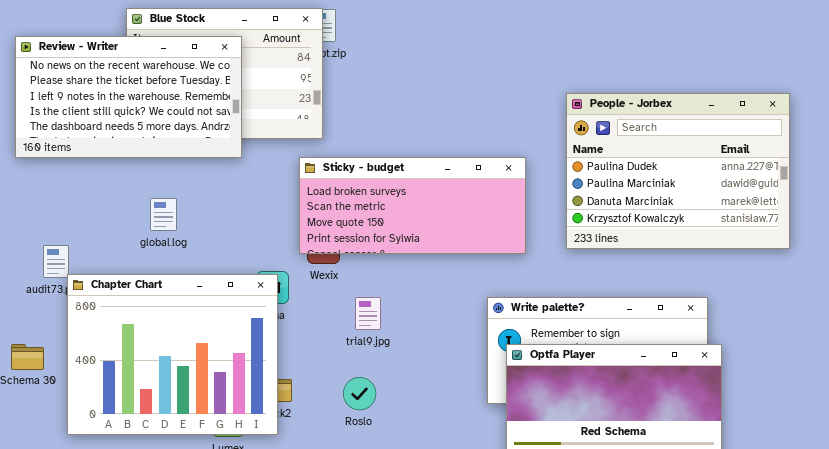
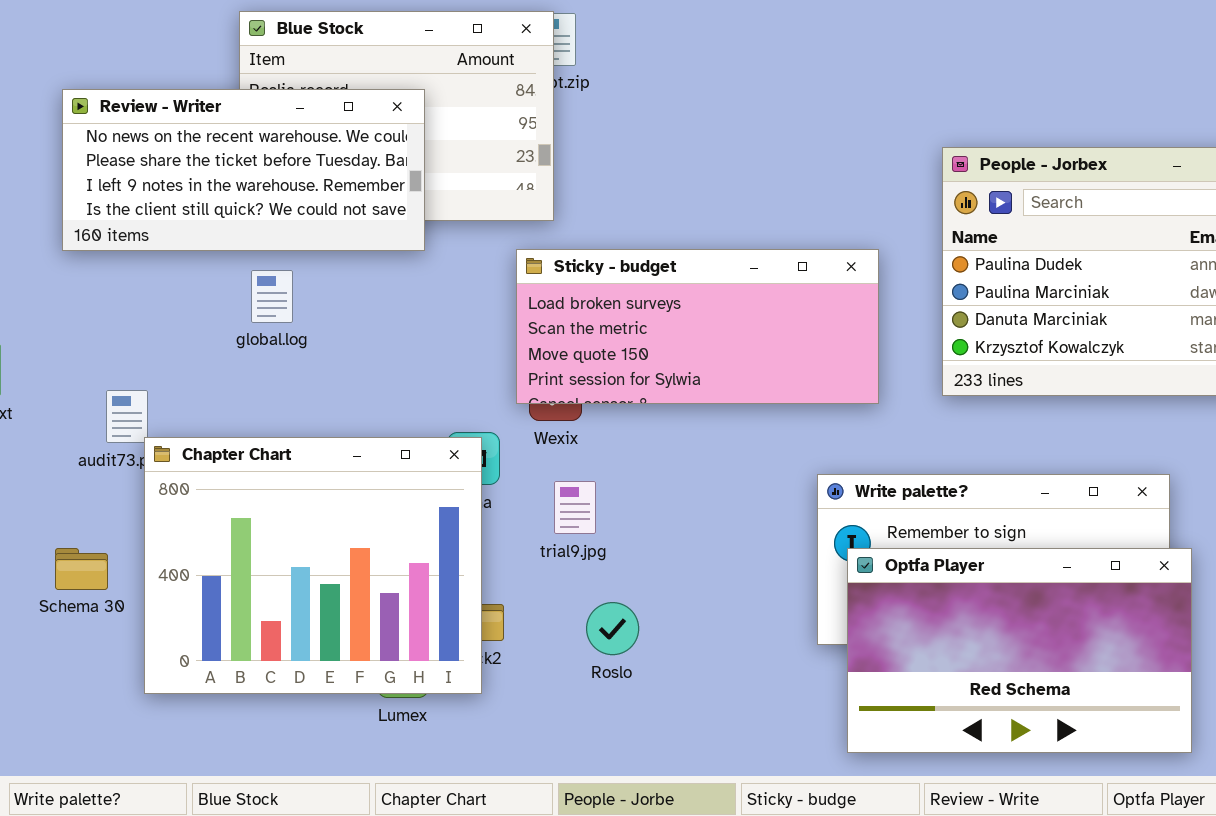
Review - Writer: [15,36,242,158] -> [62,89,425,251], resized
global.log: [150,198,177,231] -> [251,270,293,323], moved
trial9.jpg: [355,297,381,330] -> [554,481,596,534], moved

